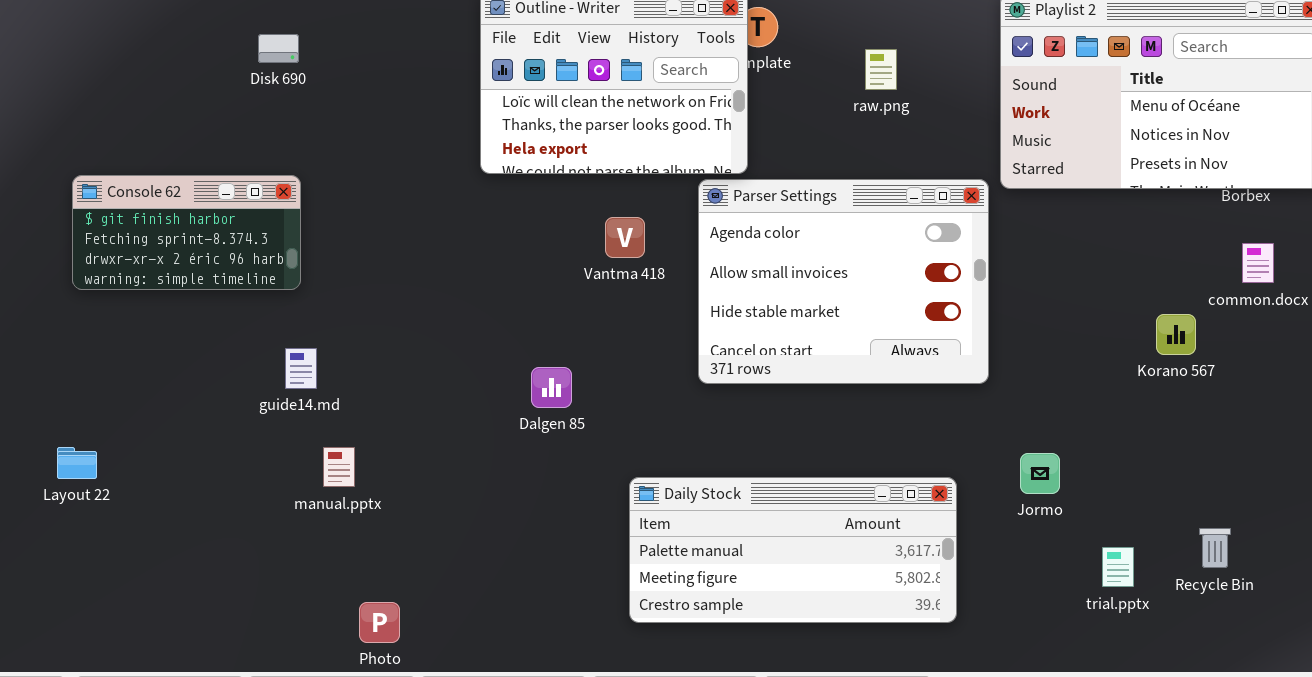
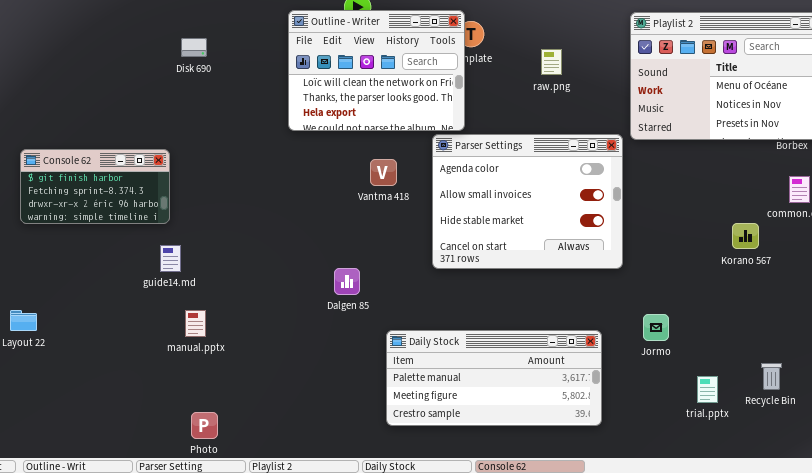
Disk 690: [258,34,299,63] -> [181,38,207,57], moved
Console 62: [72,175,301,290] -> [20,149,170,224], moved
Dalgen 85: [531,367,572,408] -> [334,268,360,295], moved
Photo: [359,602,400,643] -> [191,412,218,439], moved

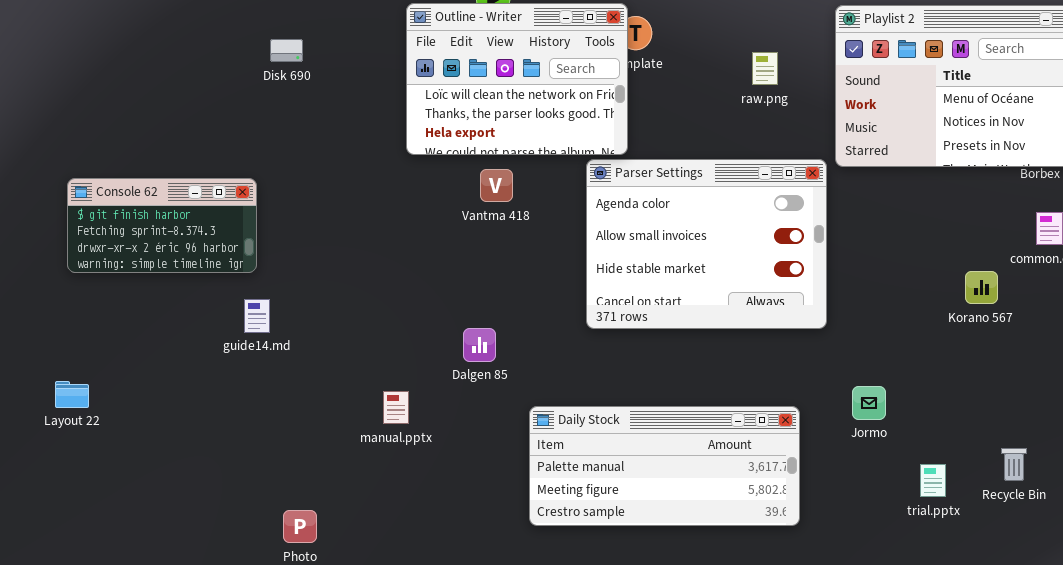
raw.png: [541,49,562,75] -> [752,52,778,85], moved
Vantma 418: [370,159,397,186] -> [480,169,513,202], moved
manual.pptx: [185,310,206,337] -> [383,391,409,424], moved

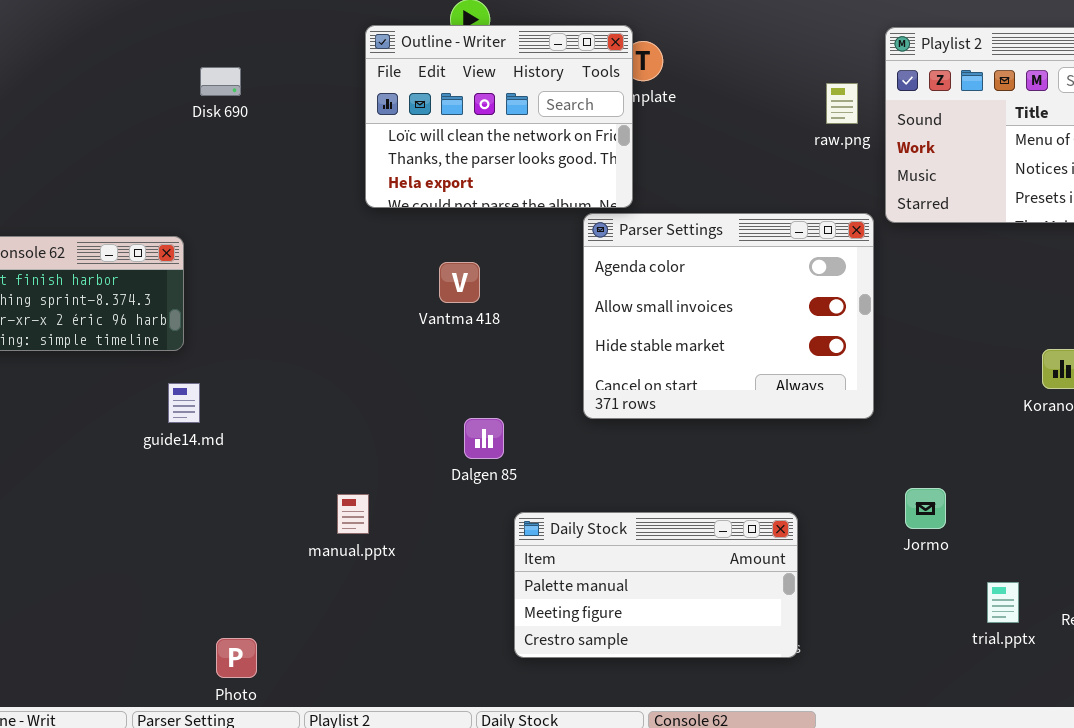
raw.png: [752,52,778,85] -> [826,83,858,124], moved
Vantma 418: [480,169,513,202] -> [439,262,480,303], moved
Dalgen 85: [463,328,496,362] -> [464,418,504,459], moved
Daily Stock: [529,406,800,526] -> [514,512,798,658], resized

